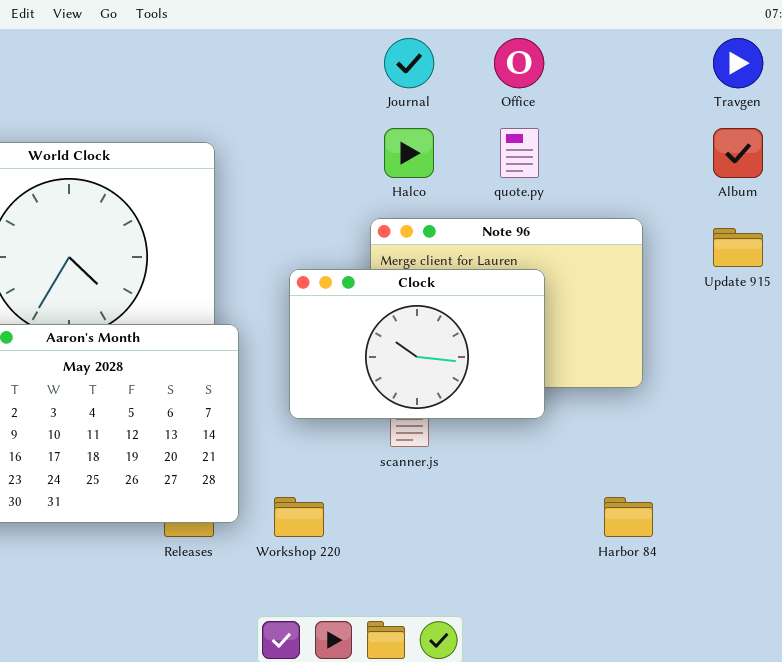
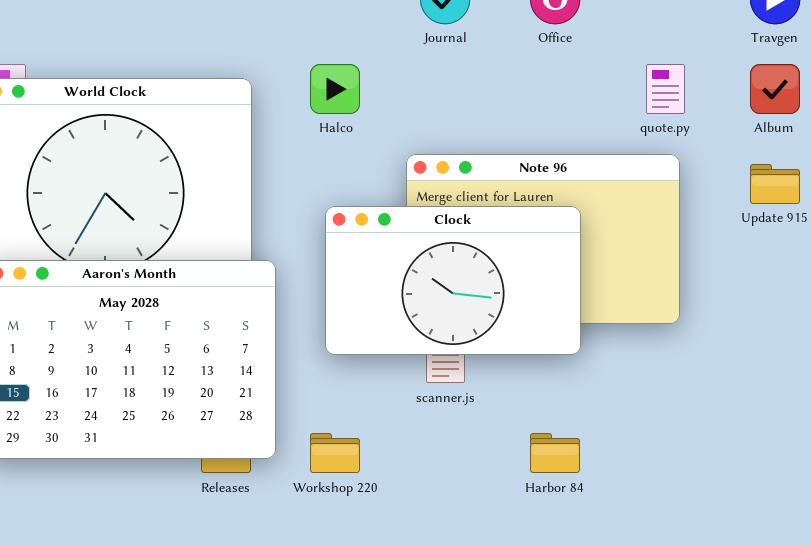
Halco: [384,128,434,178] -> [310,64,360,114], moved
quote.py: [500,128,539,178] -> [646,64,685,114], moved
Harbor 84: [604,497,653,537] -> [530,433,580,473], moved

